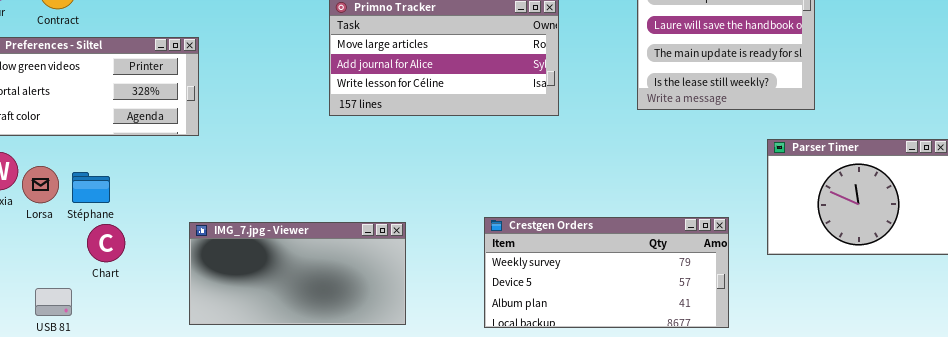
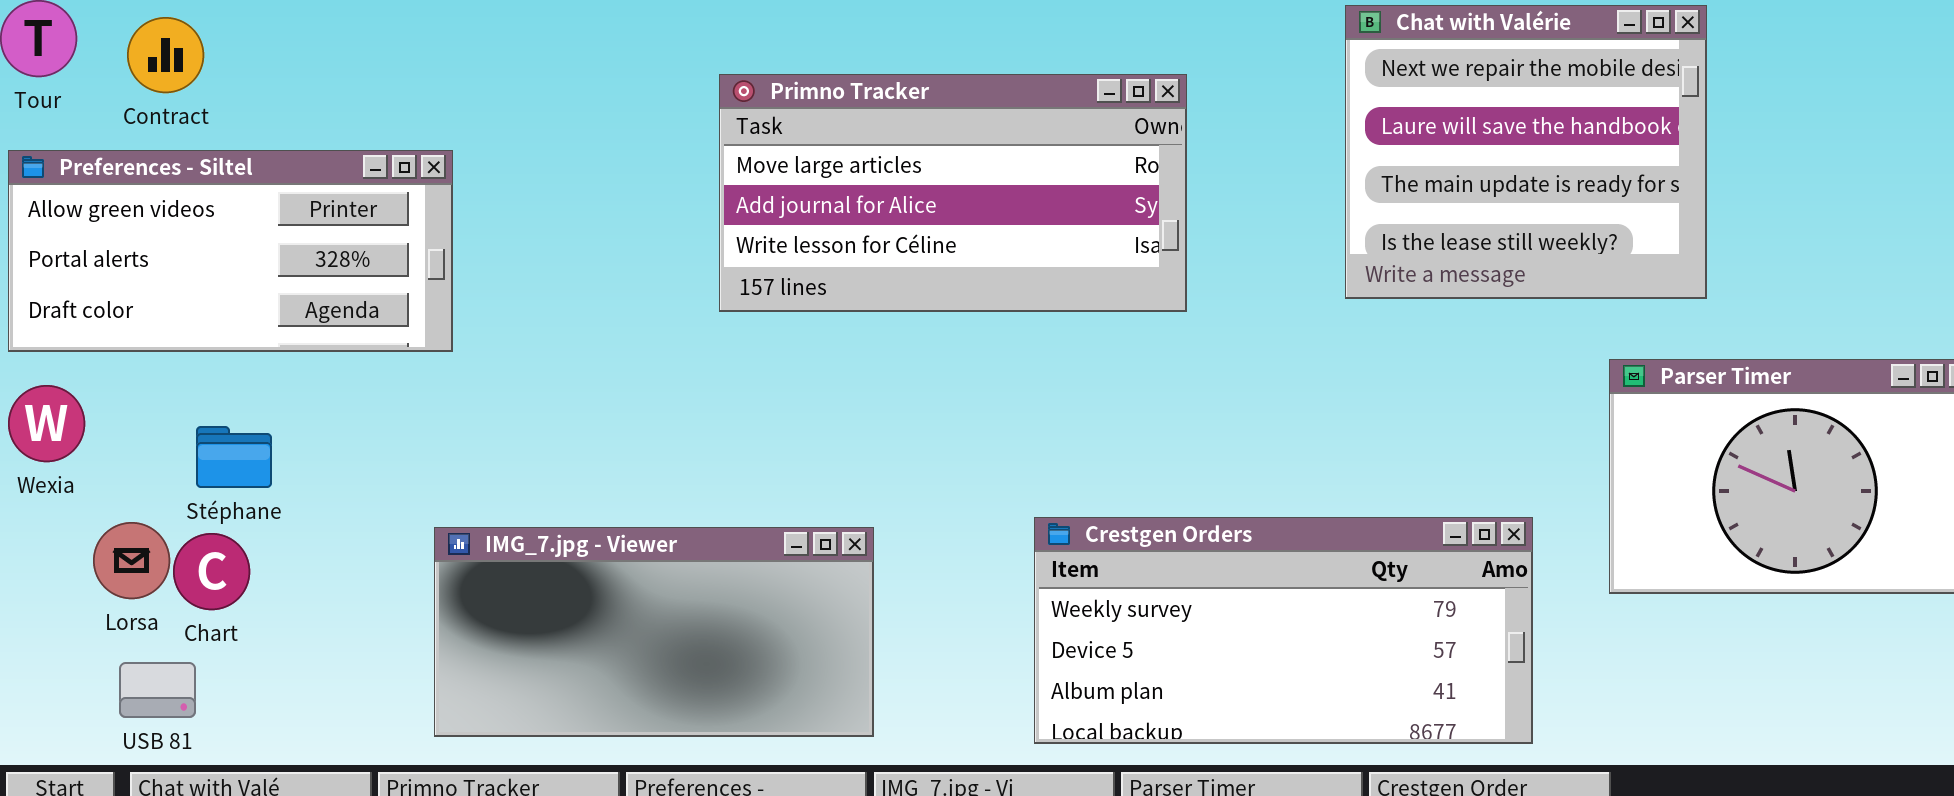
Lorsa: [22,166,59,203] -> [93,522,170,599], moved
Chart: [87,224,125,262] -> [173,533,250,610], moved

